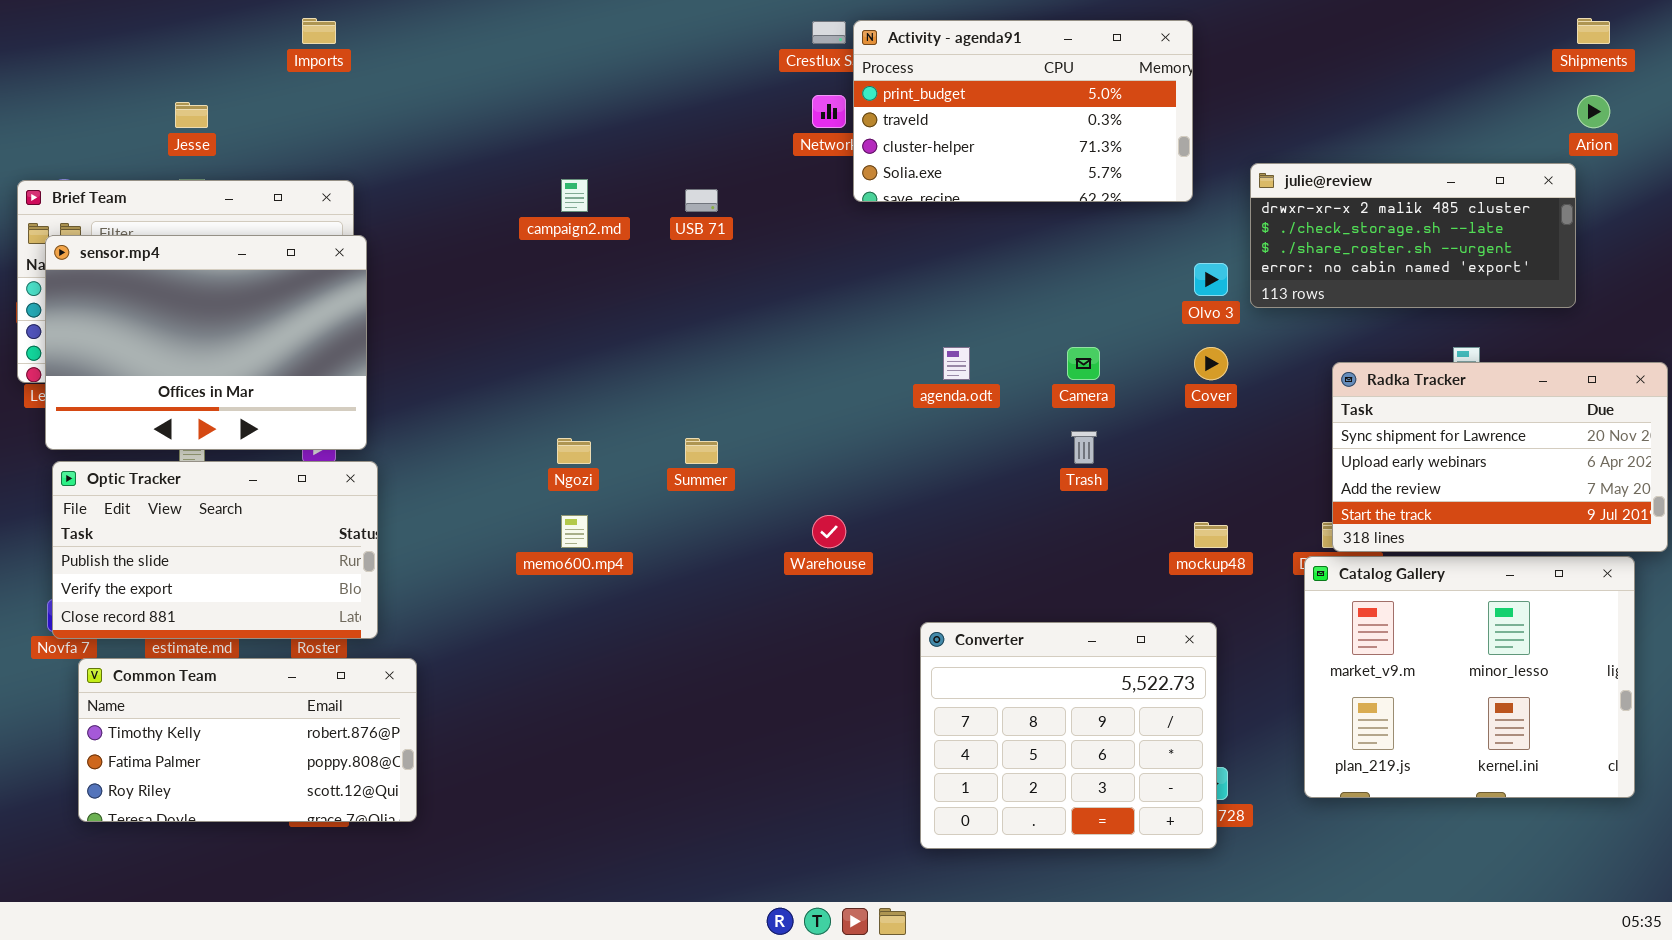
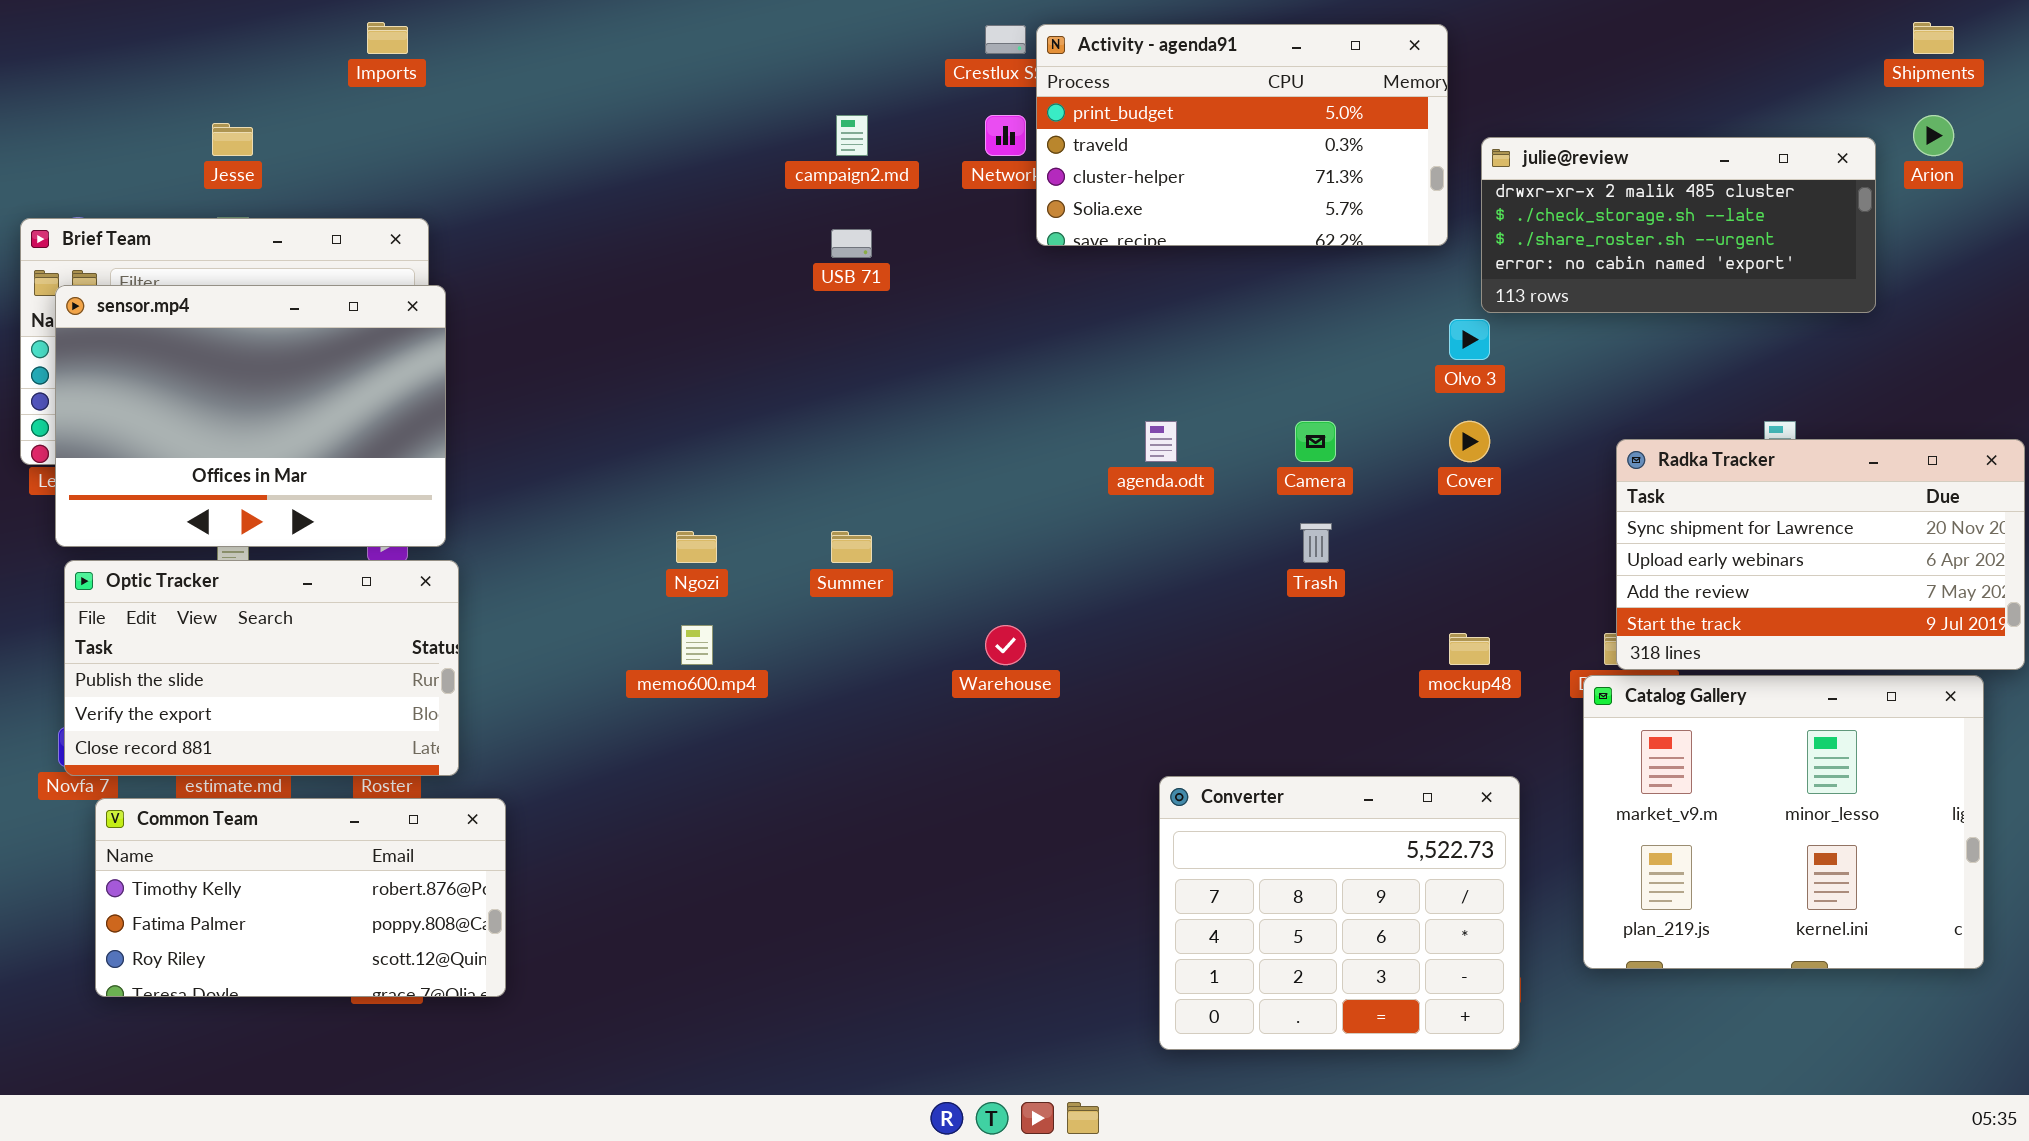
julie@review: [1250,163,1576,308] -> [1481,137,1876,313], moved
campaign2.md: [561,179,588,212] -> [836,115,868,156], moved
Converter: [920,622,1217,849] -> [1159,776,1520,1050], moved

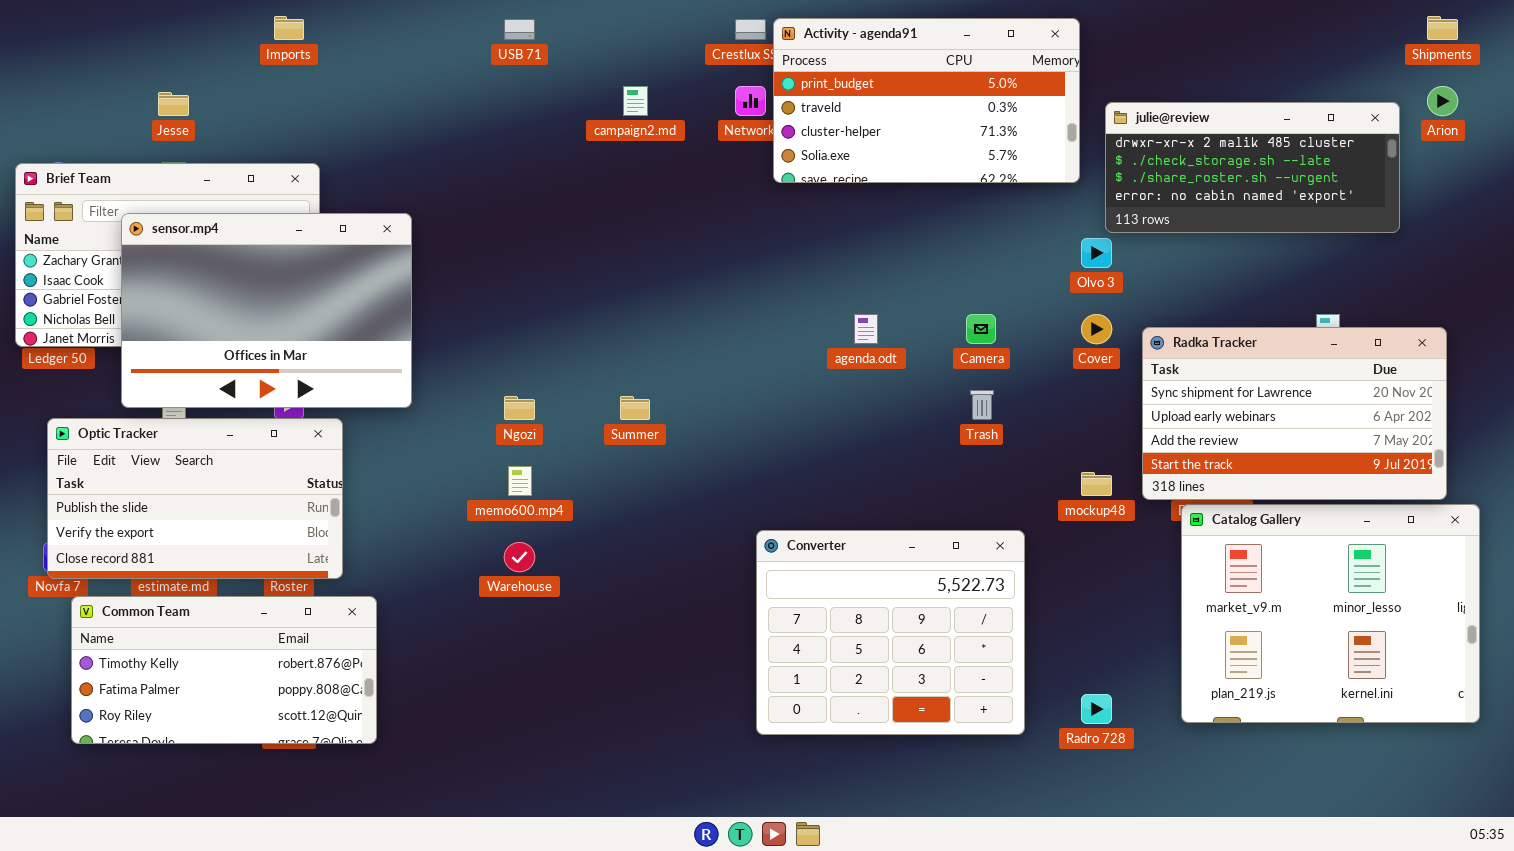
USB 71: [831,229,872,258] -> [504,19,535,40], moved
sensor.mp4: [55,285,446,547] -> [121,213,412,408], moved
Radka Tracker: [1616,439,2025,670] -> [1142,327,1447,500], moved
Warehouse: [985,625,1026,665] -> [504,542,535,572], moved
Converter: [1159,776,1520,1050] -> [756,530,1025,735], moved

